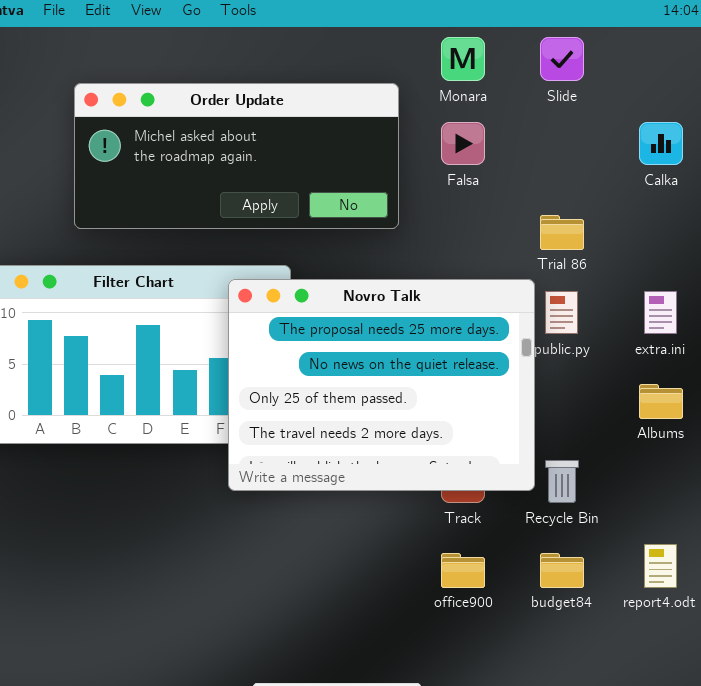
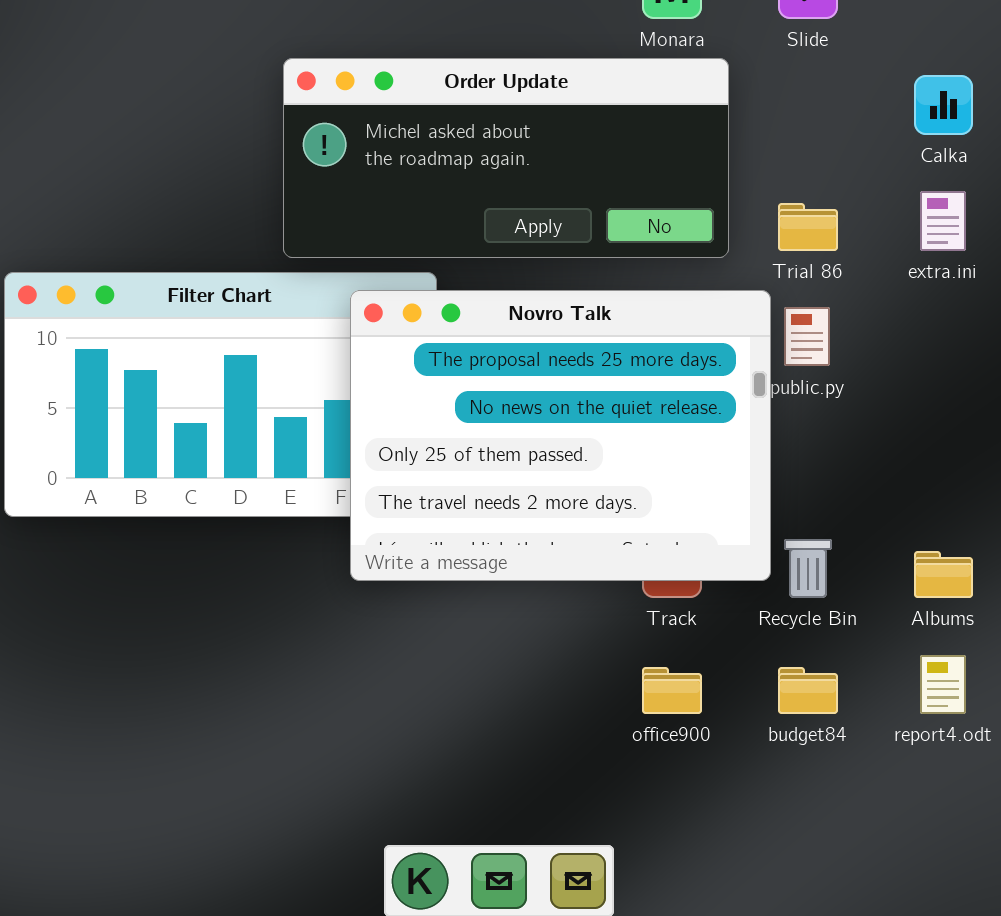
Order Update: [74,83,399,229] -> [283,58,729,258], moved
extra.ini: [644,291,677,334] -> [920,191,966,251], moved
Albums: [639,384,683,419] -> [914,551,973,598], moved

